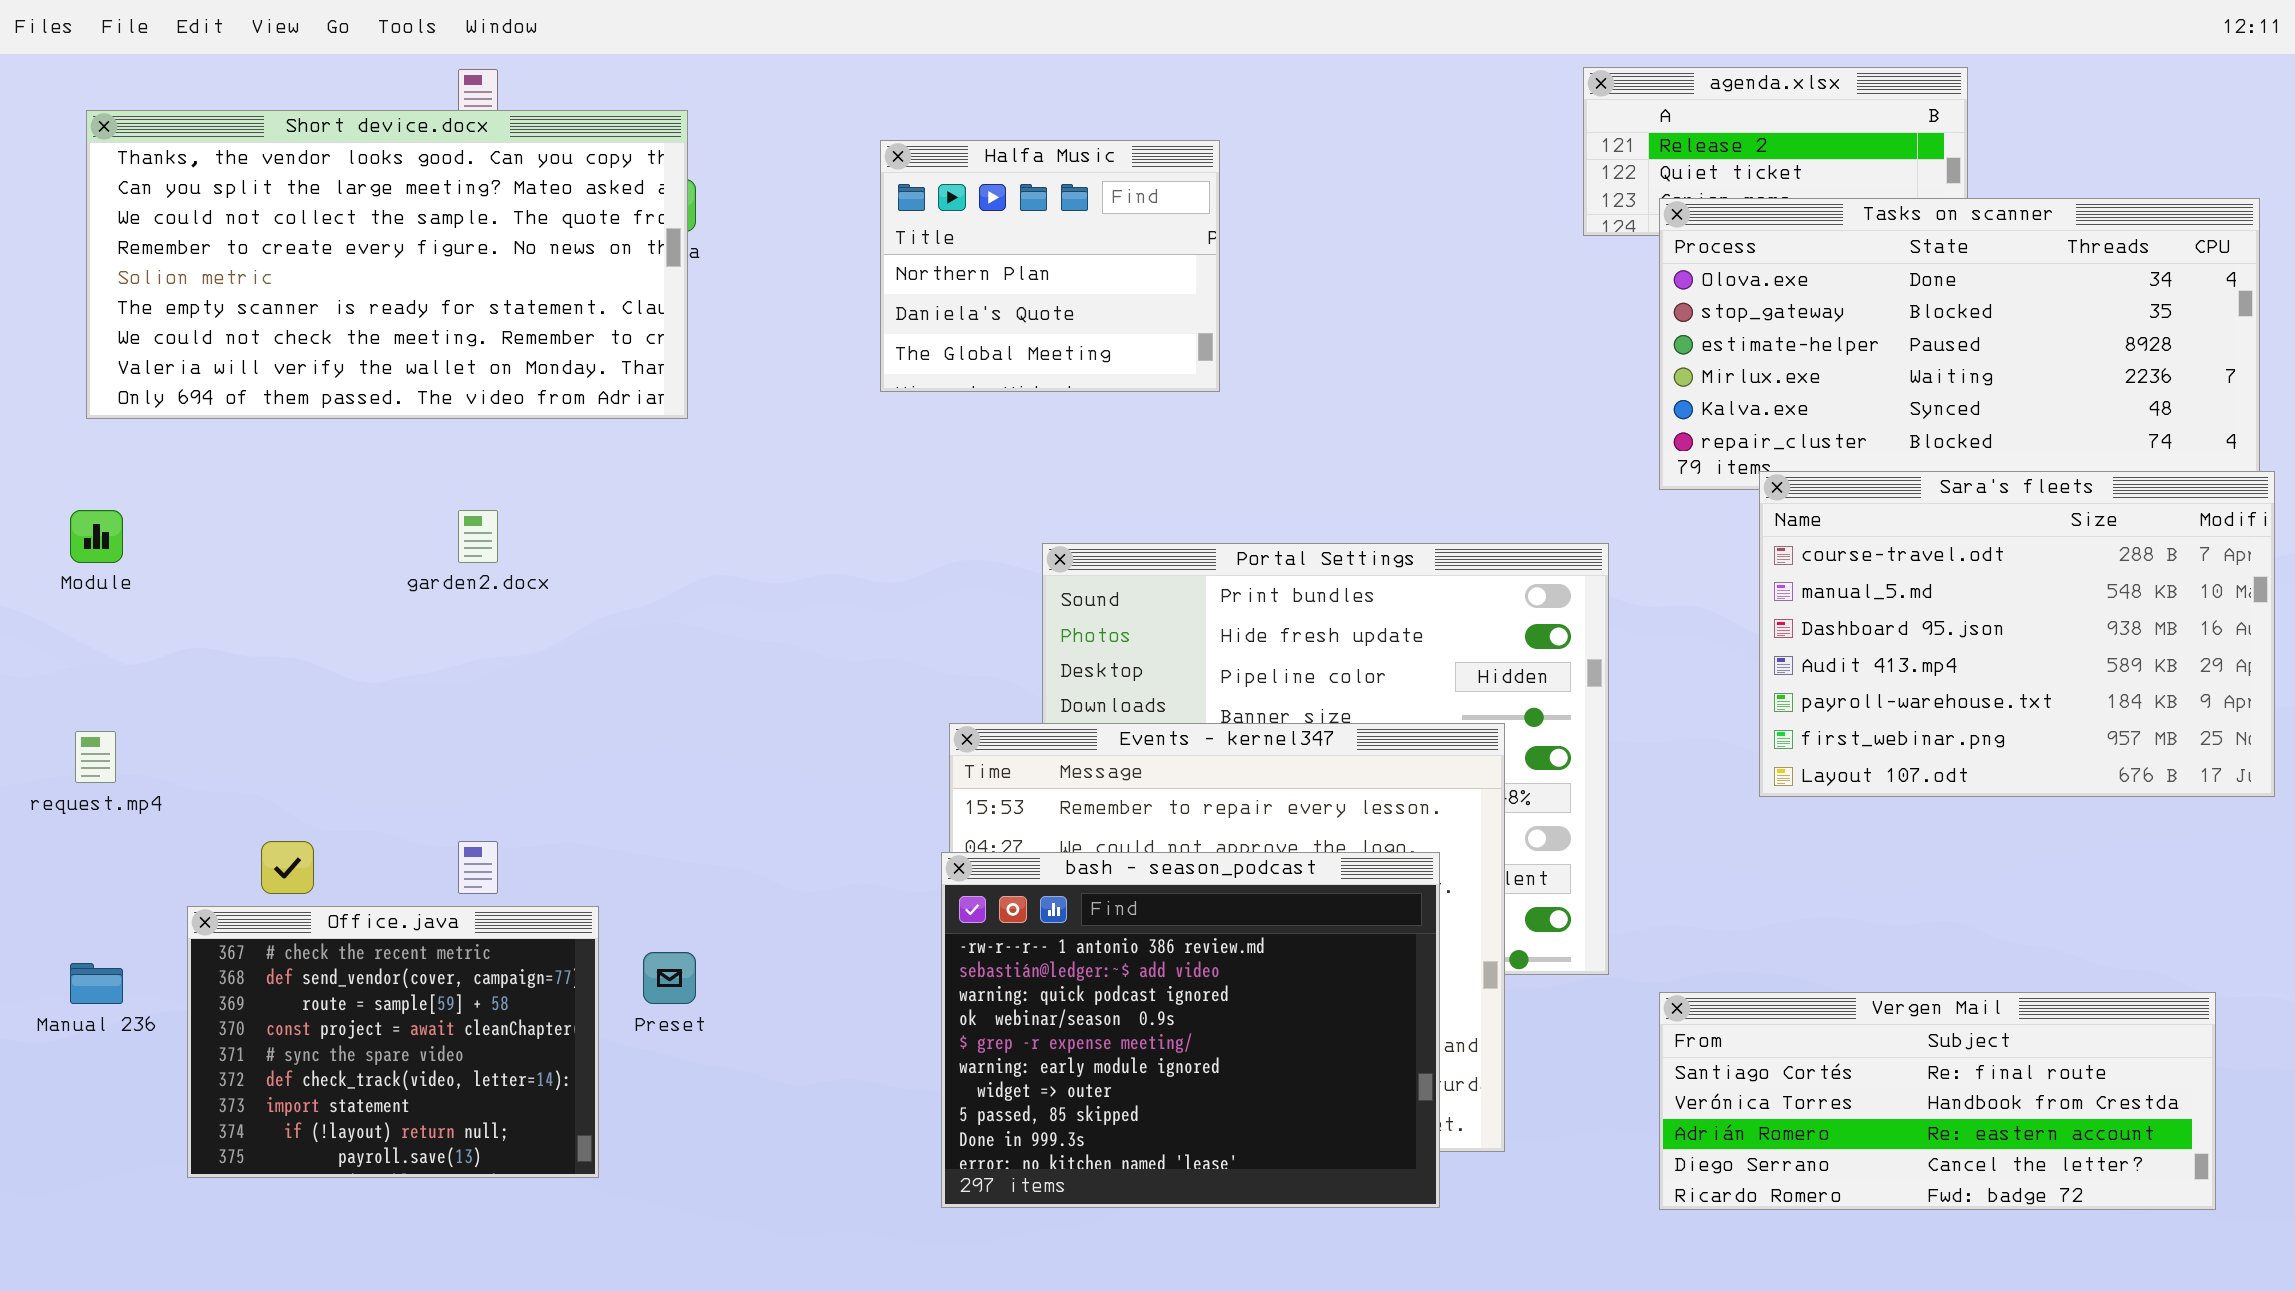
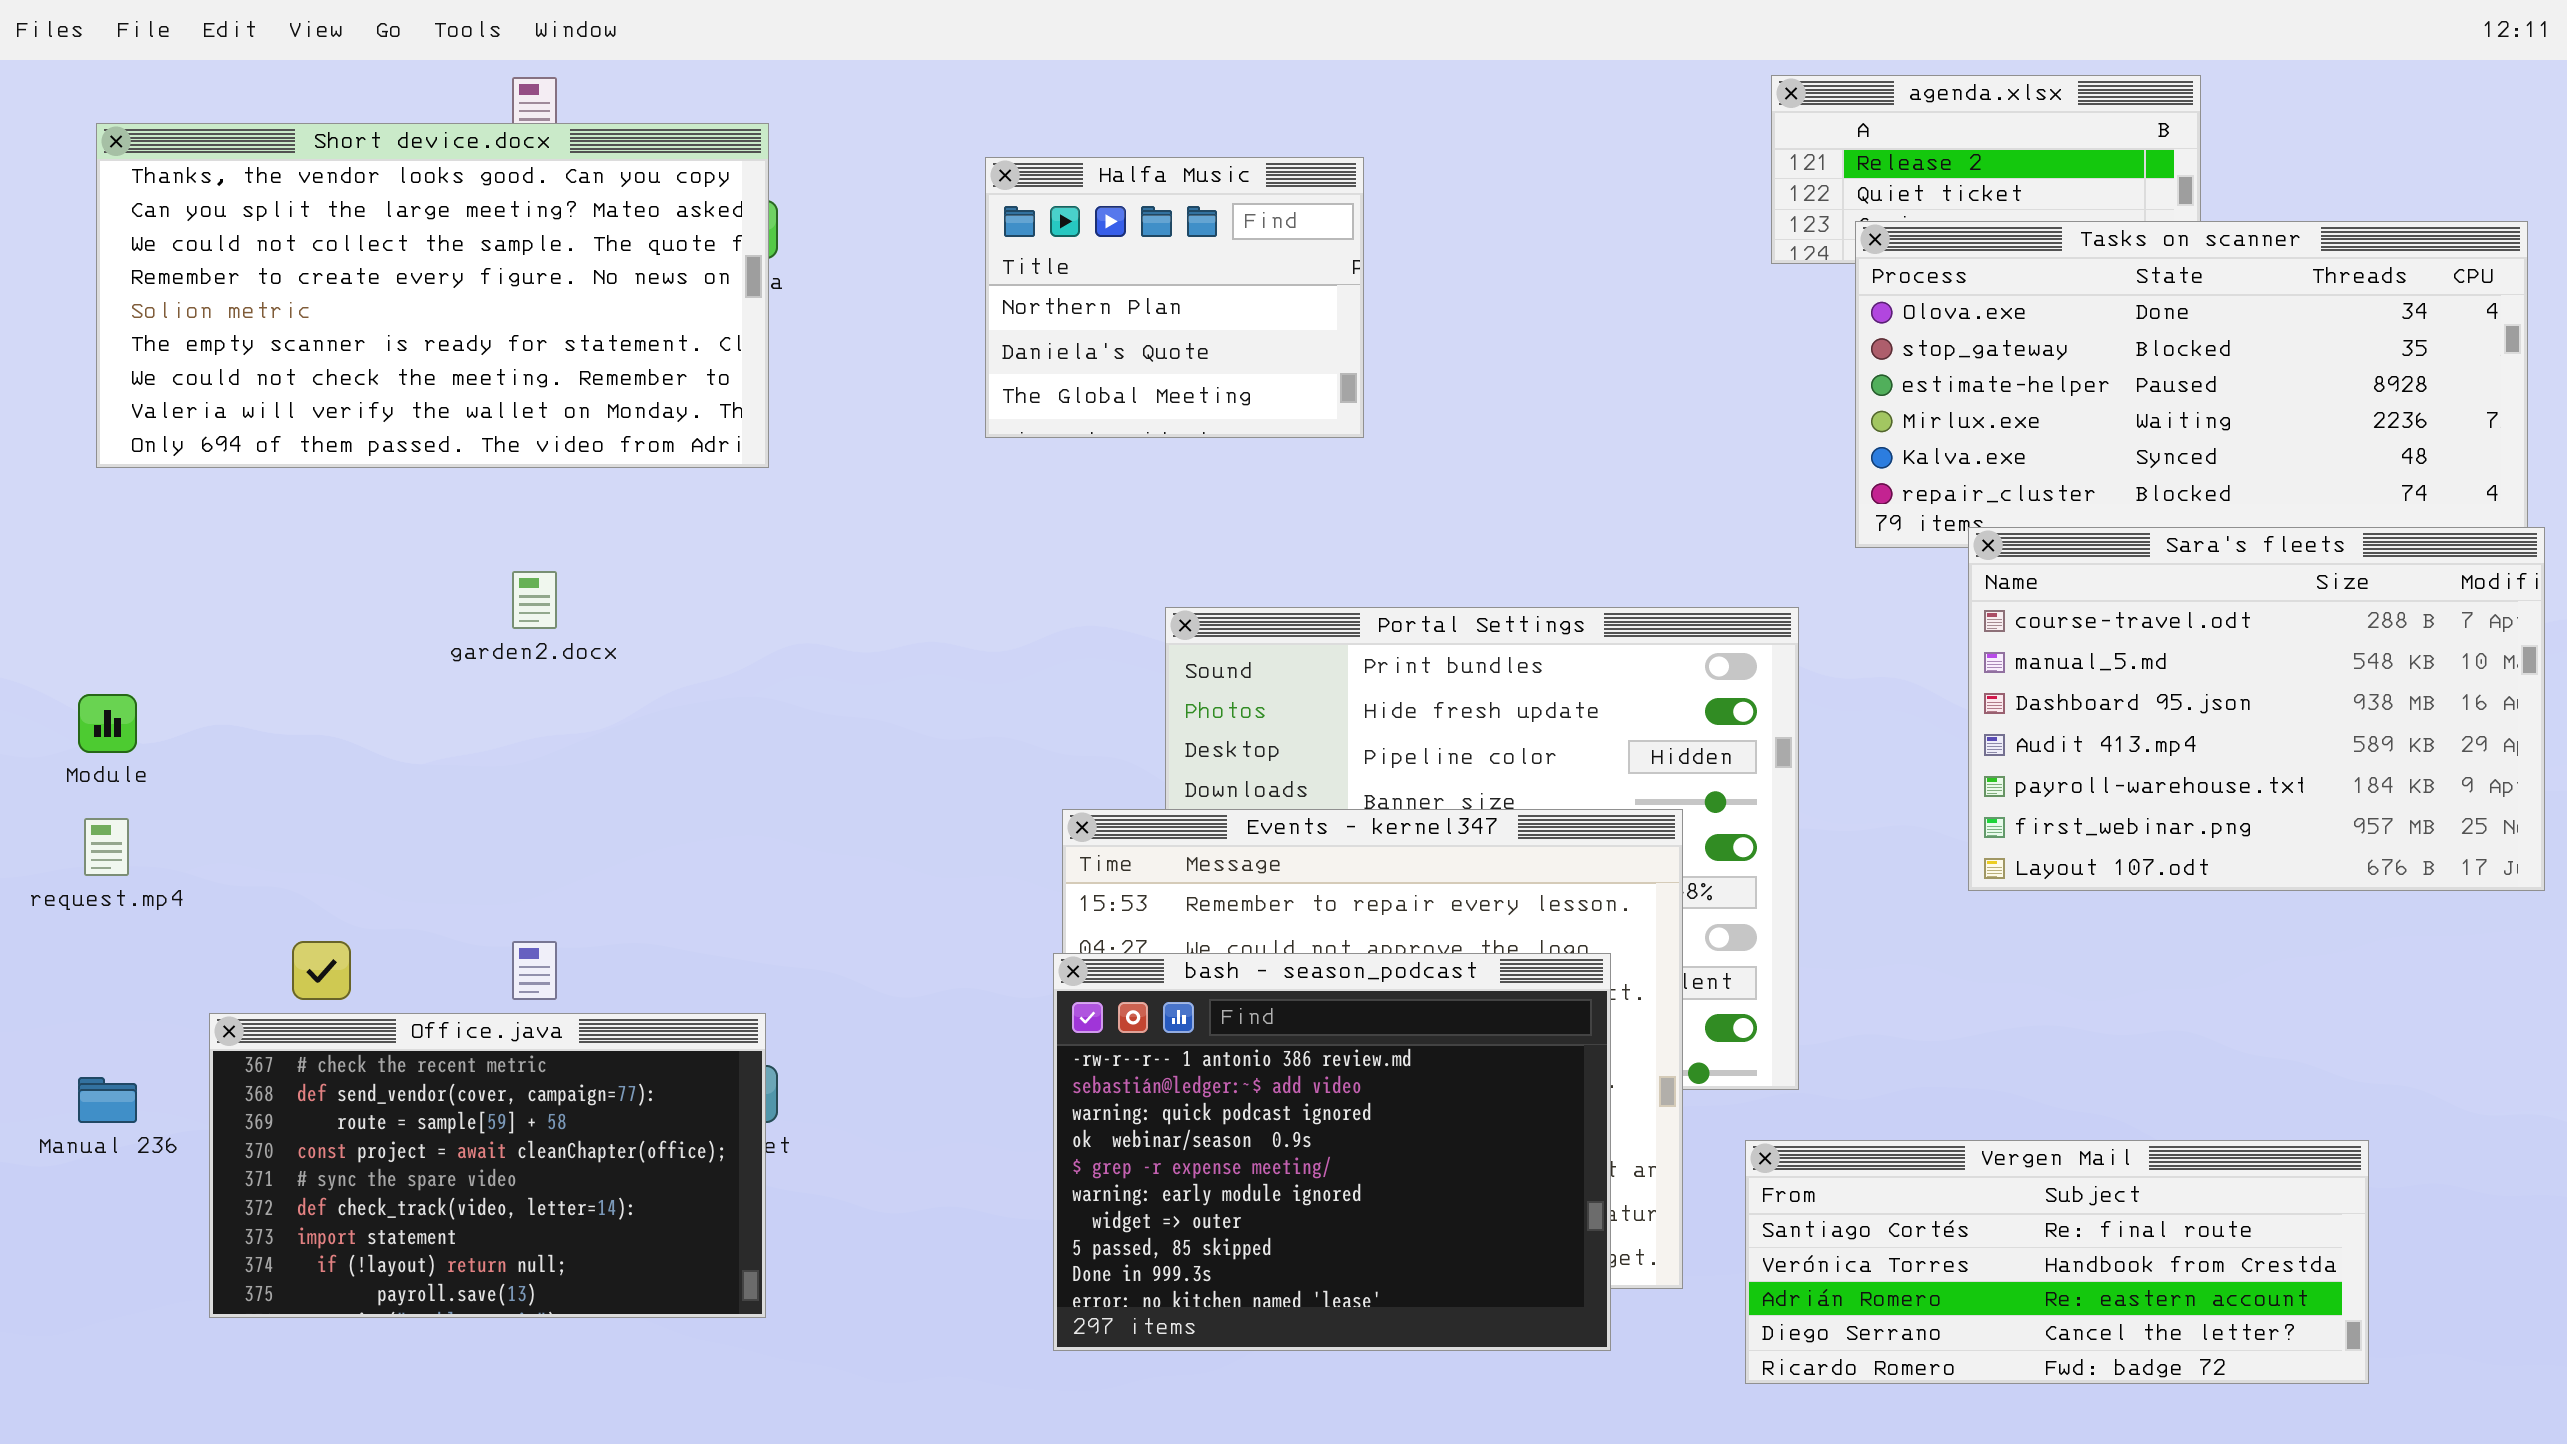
Module: [70,510,123,563] -> [78,694,137,753], moved
Office.java: [187,906,599,1178] -> [209,1013,766,1318], resized
Vergen Mail: [1659,992,2216,1210] -> [1745,1140,2369,1384], moved

